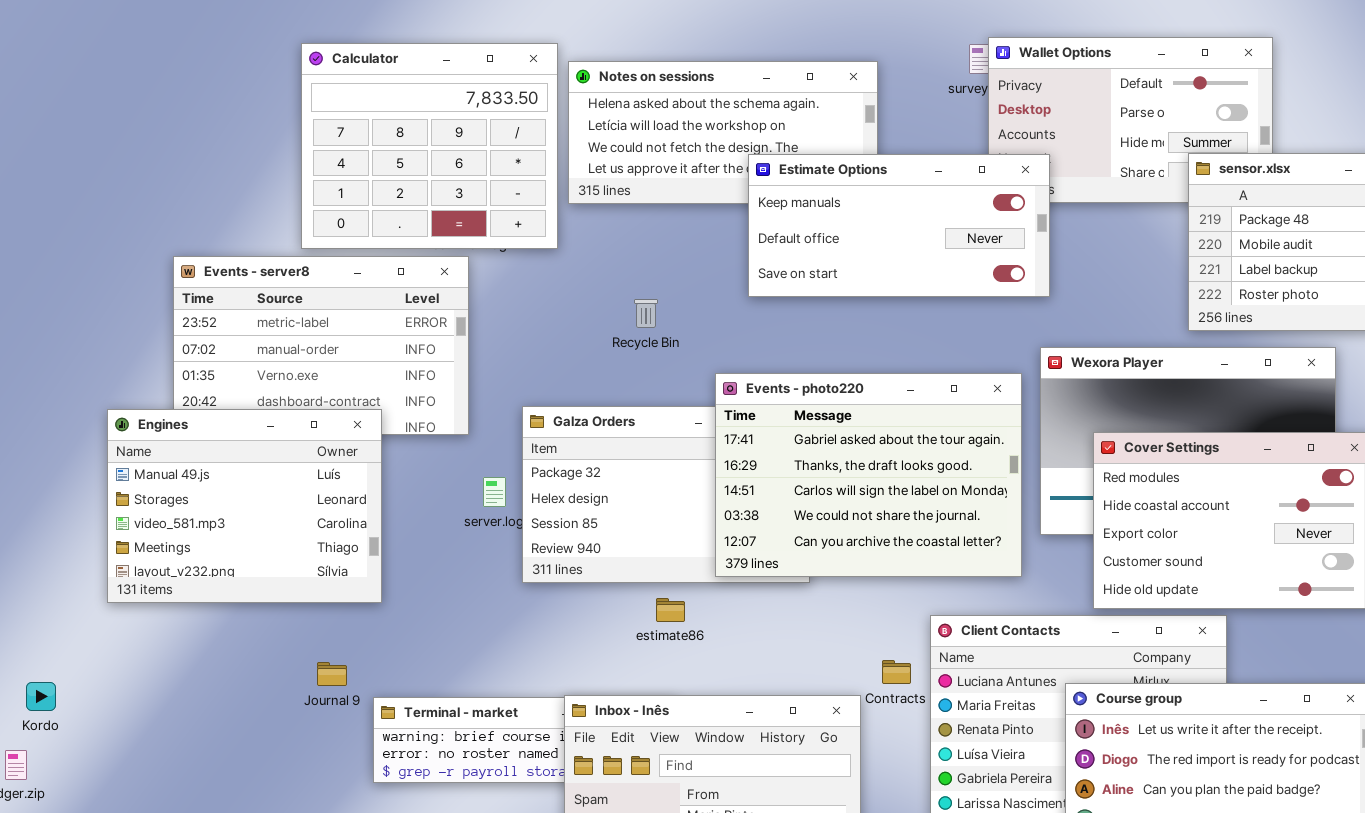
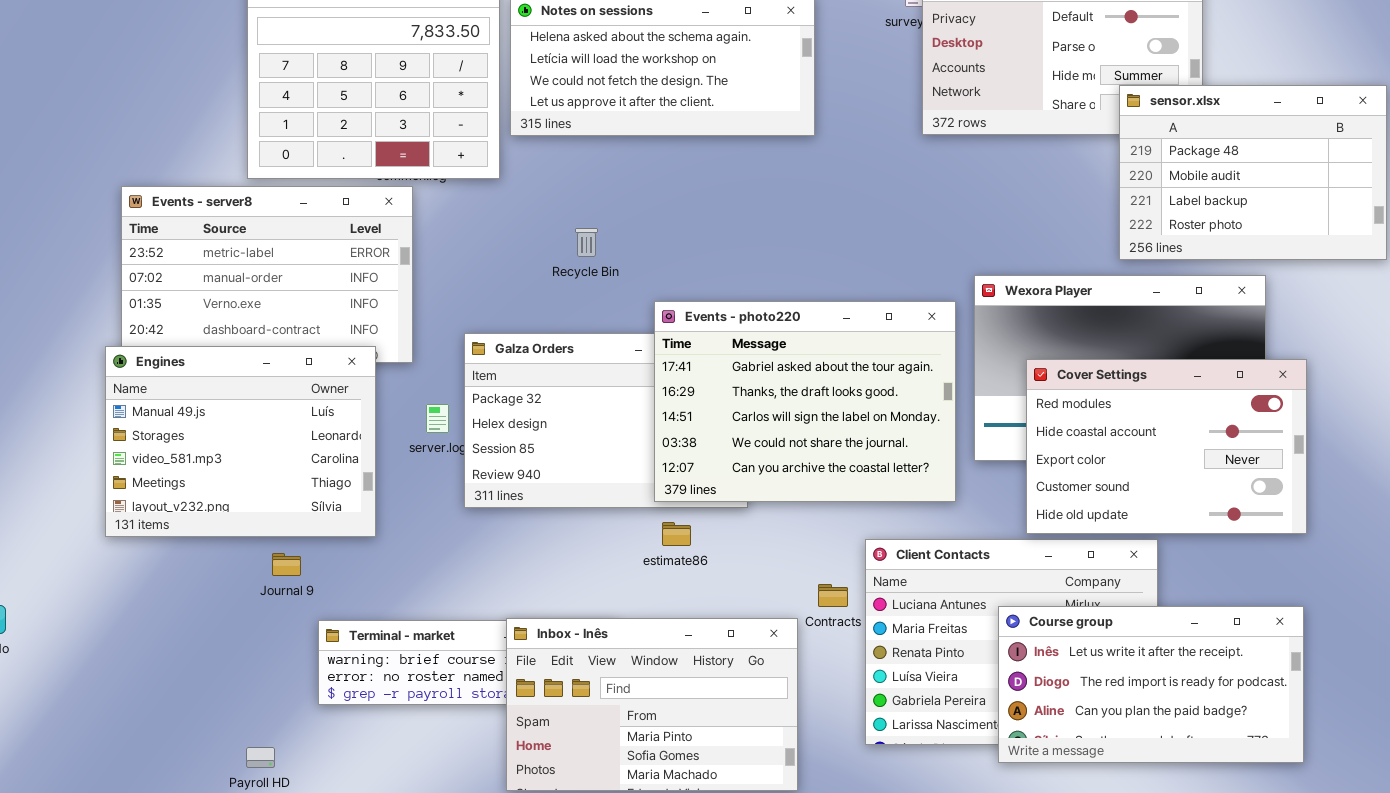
Estimate Options: [748,154,1050,297] -> none, closed
Engines: [107,409,382,603] -> [105,346,376,537], moved
estimate86: [656,598,685,622] -> [662,522,691,546], moved
Journal 9: [317,662,347,686] -> [272,553,301,576], moved

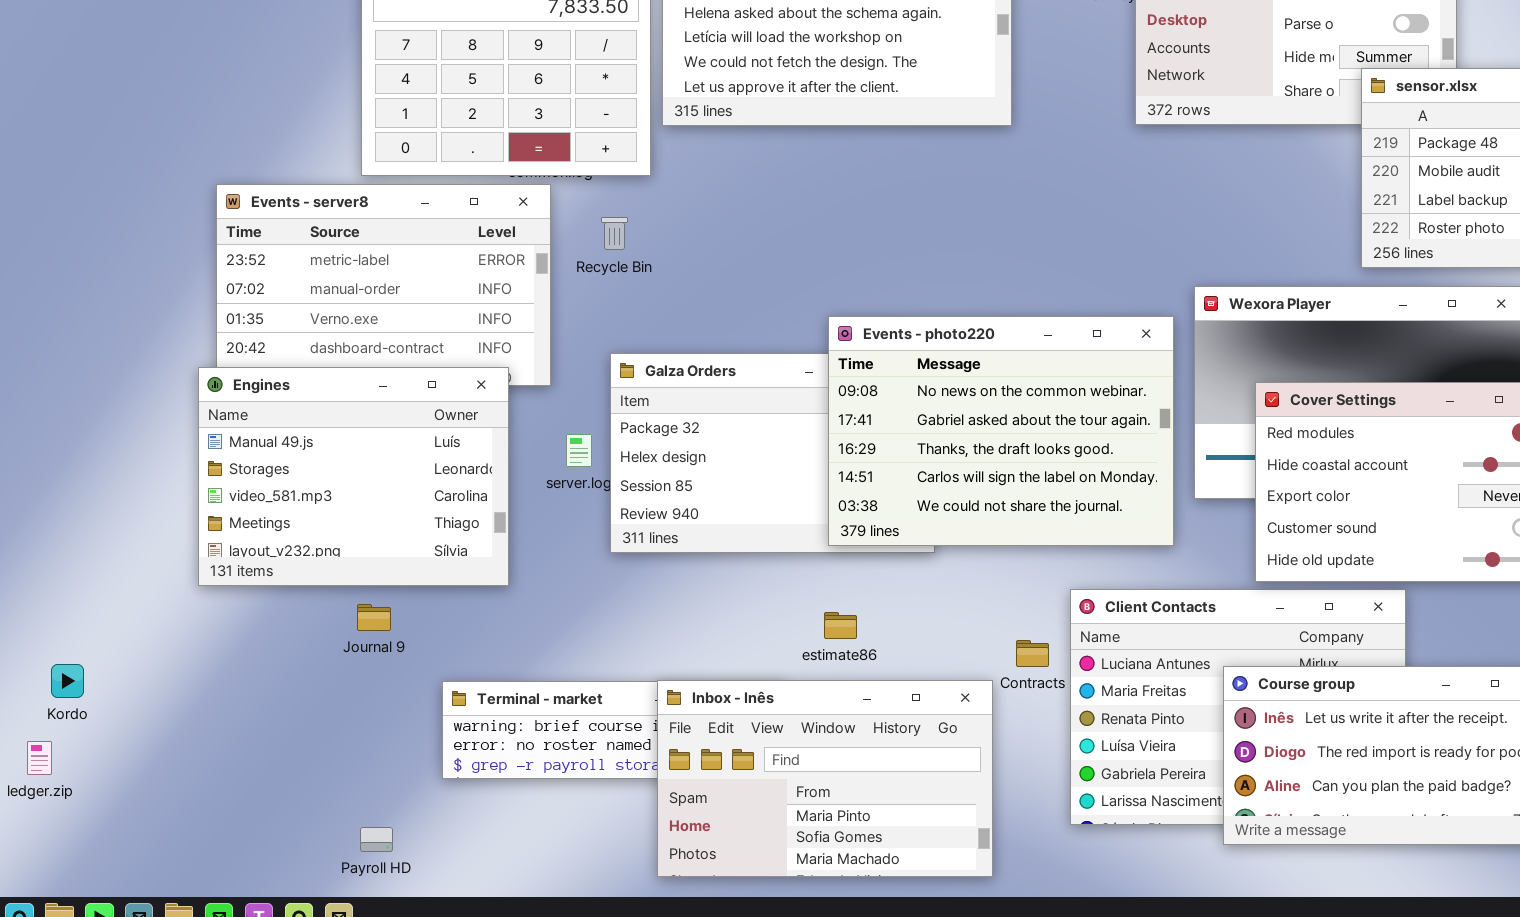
Recycle Bin: [575,228,598,257] -> [601,217,628,250], moved
Events - photo220: [654,301,956,502] -> [828,316,1174,546], scrolled up 1 row
estimate86: [662,522,691,546] -> [824,612,857,639], moved
Journal 9: [272,553,301,576] -> [357,604,391,631], moved

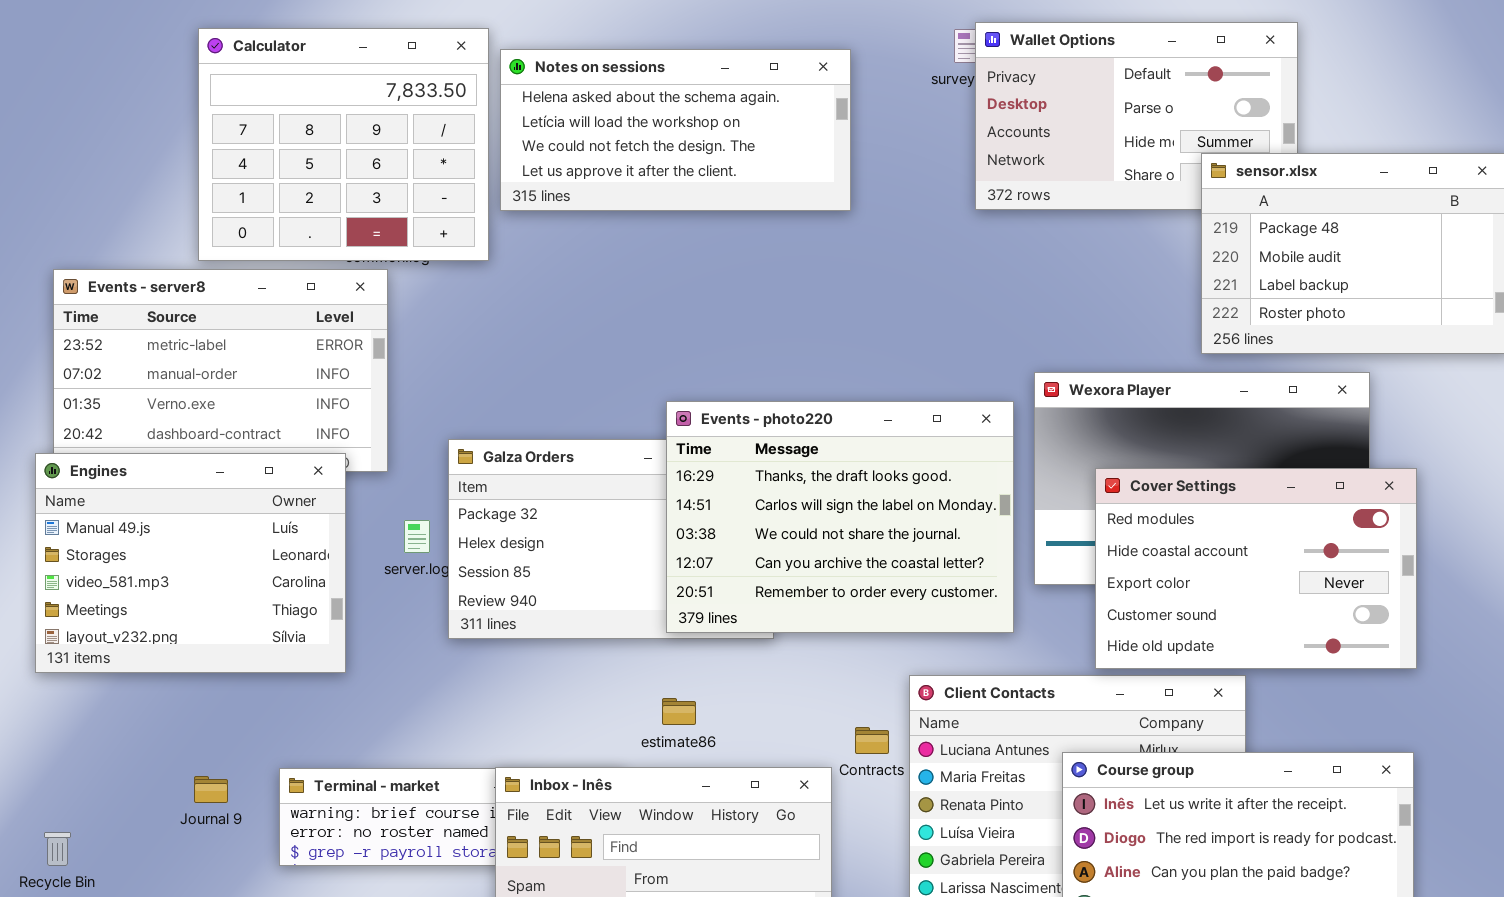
Recycle Bin: [601,217,628,250] -> [44,832,71,866], moved
Events - photo220: [828,316,1174,546] -> [666,401,1014,633], scrolled down 2 rows
Journal 9: [357,604,391,631] -> [194,776,228,803], moved

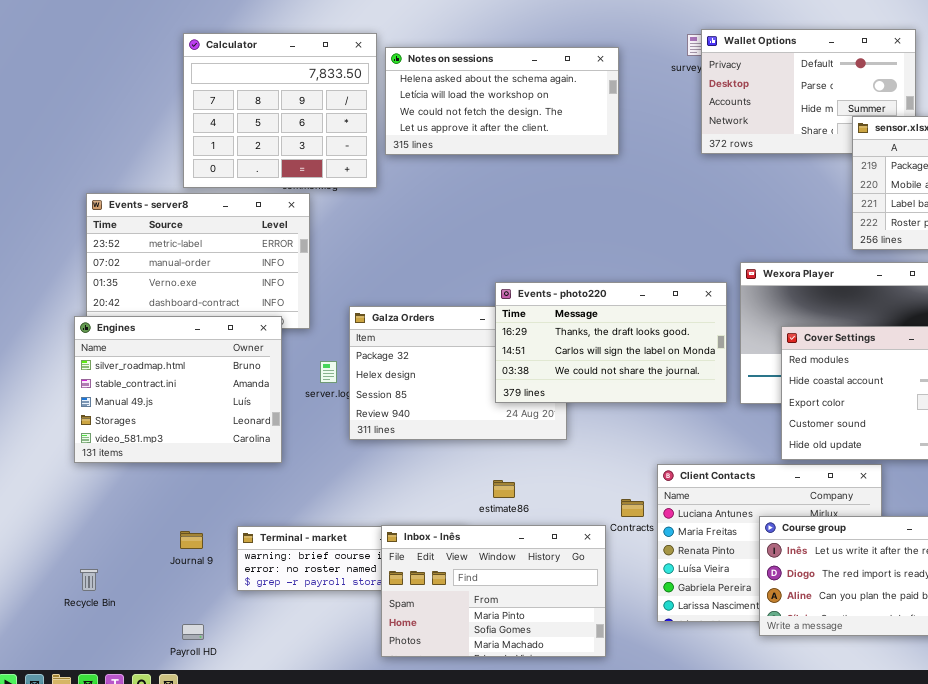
Events - photo220: [666,401,1014,633] -> [495,282,727,403], resized
Engines: [35,453,346,673] -> [74,316,282,463], scrolled up 2 rows

